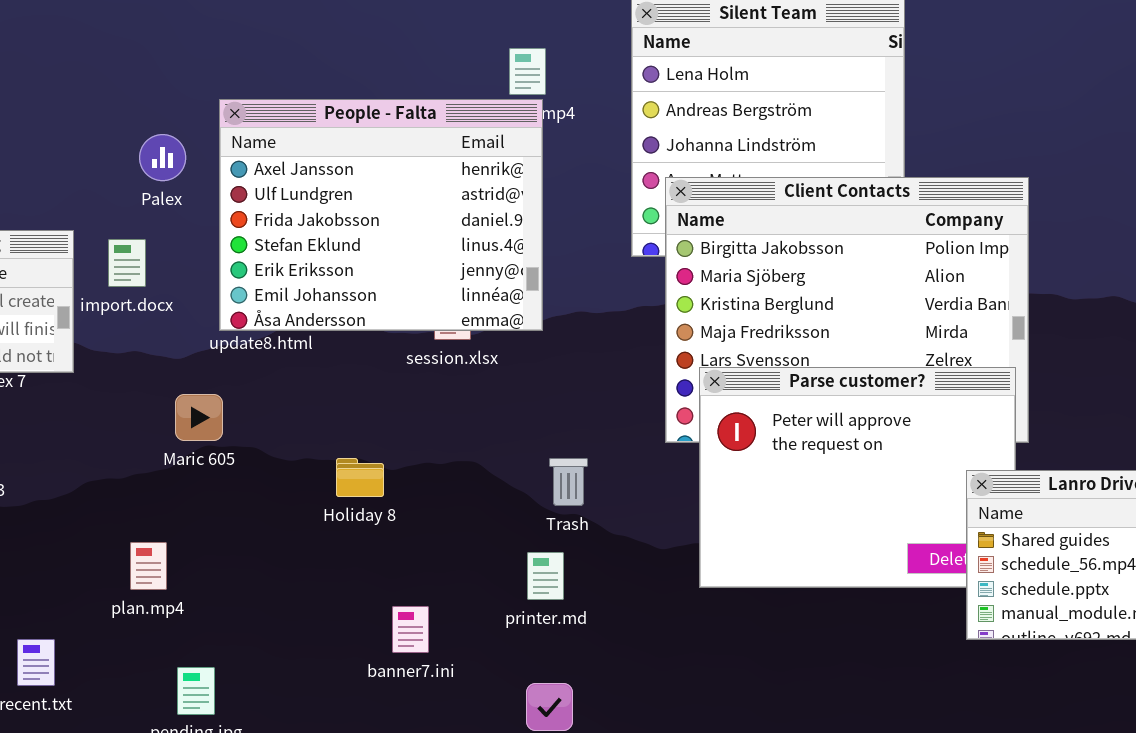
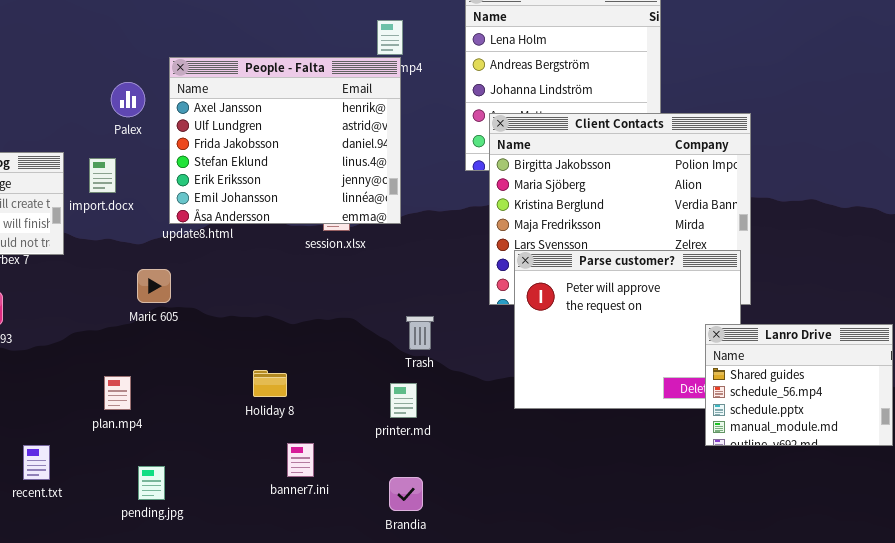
Holiday 8: [336,458,384,497] -> [253,370,287,397], moved
banner7.ini: [392,606,429,653] -> [287,443,314,477], moved

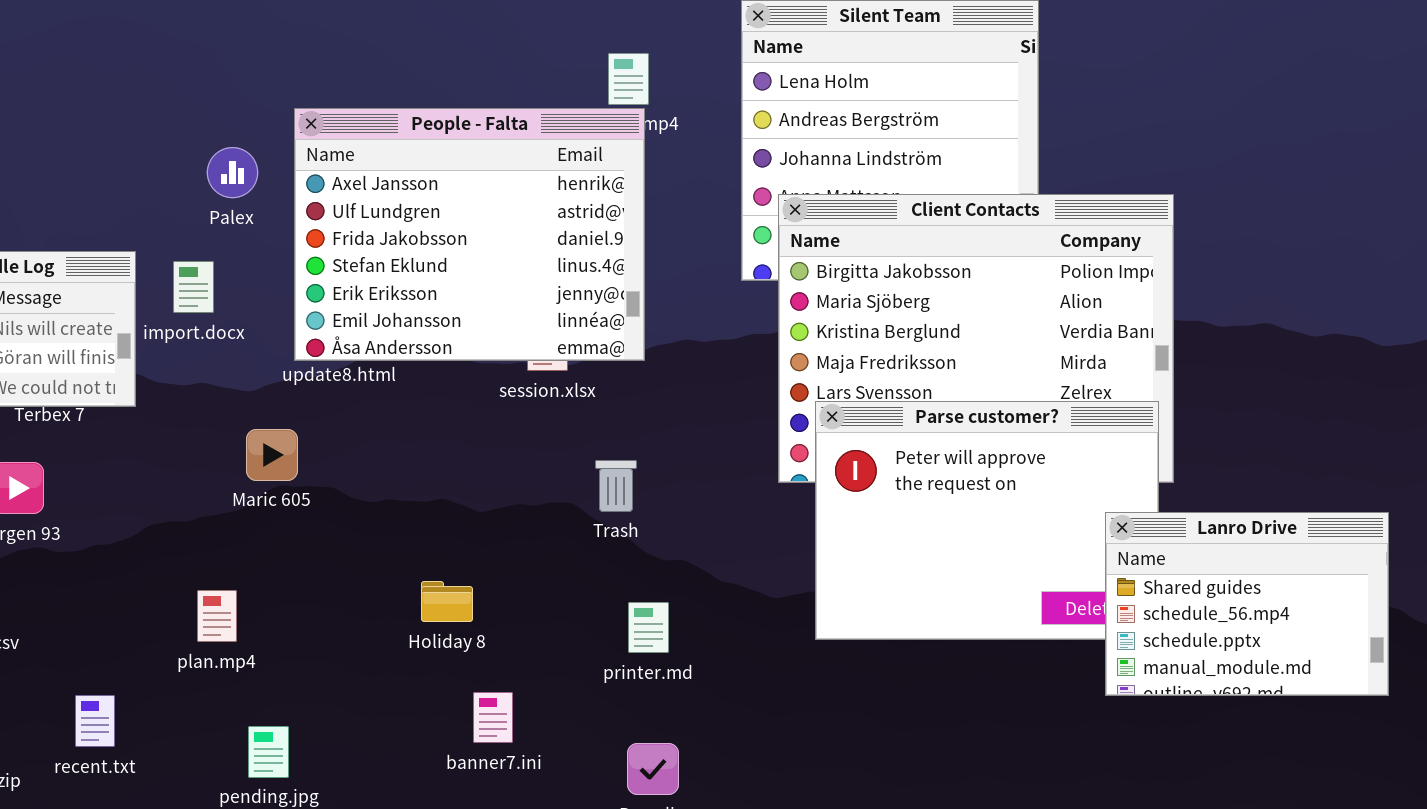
Trash: [406,316,434,350] -> [595,460,637,512], moved

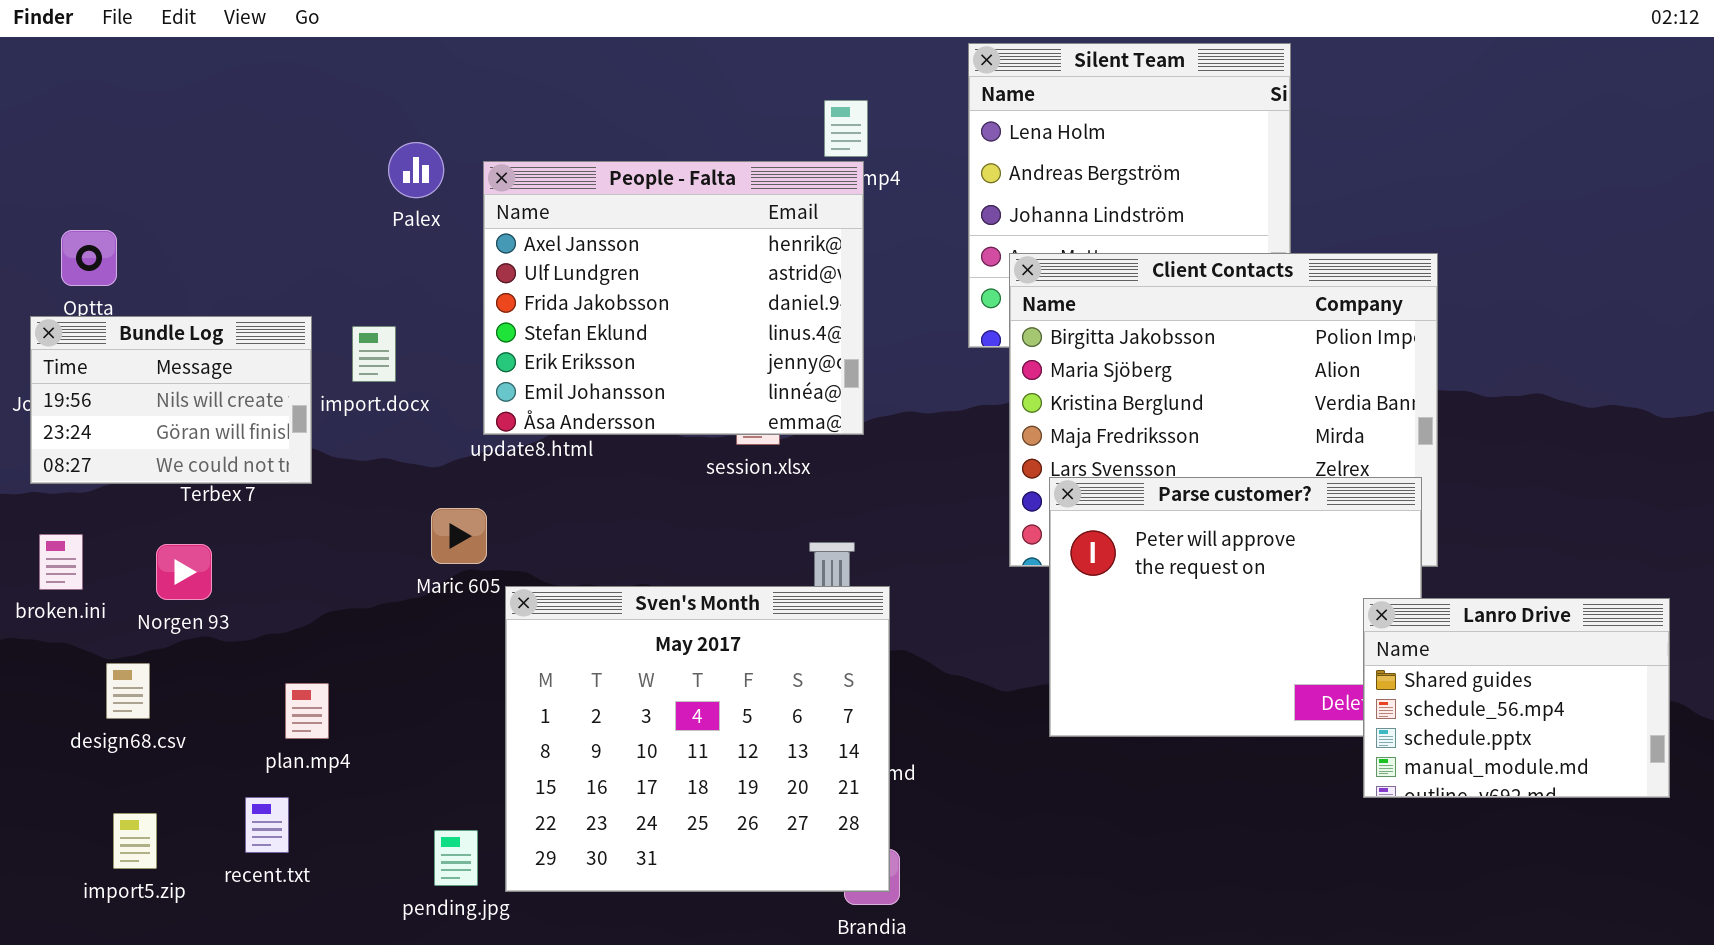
Palex: [207,147,258,198] -> [388,142,444,198], moved
Sven's Month: none -> [505,586,890,892], opened
plan.mp4: [197,590,237,642] -> [285,683,329,739], moved

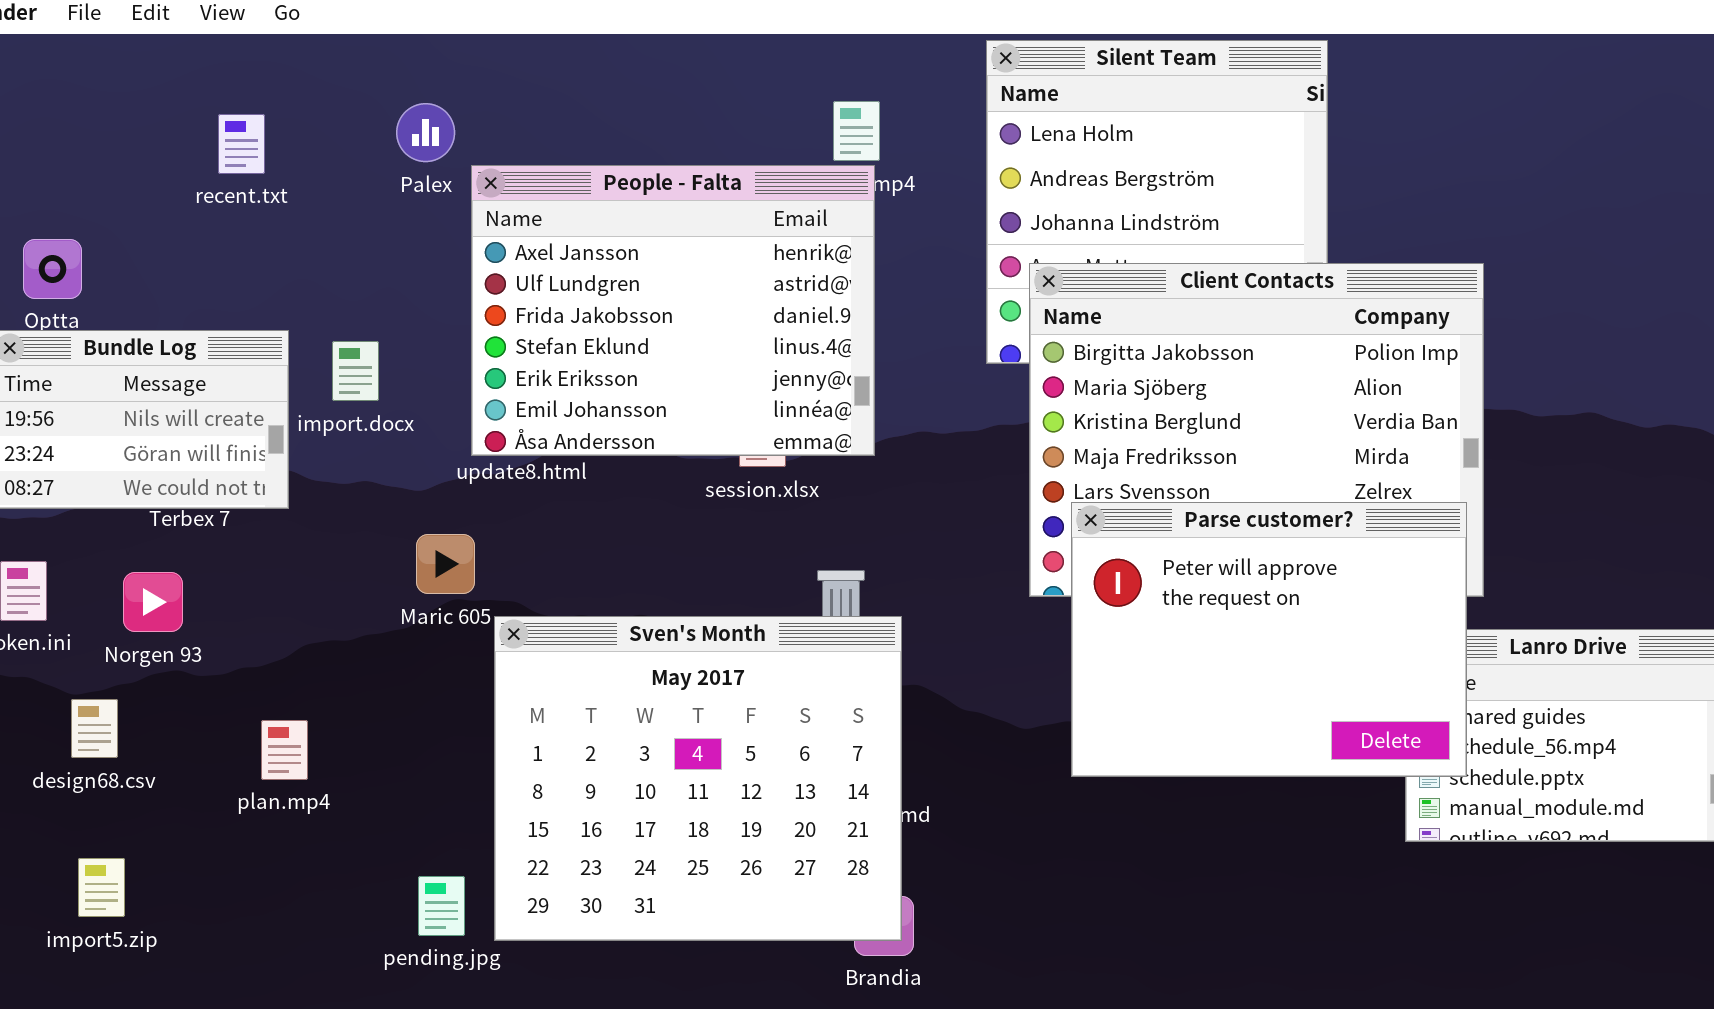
Palex: [388,142,444,198] -> [396,103,455,162], moved
Parse customer?: [1049,477,1422,737] -> [1071,502,1467,777], raised
recent.txt: [245,797,289,853] -> [218,114,265,174], moved

